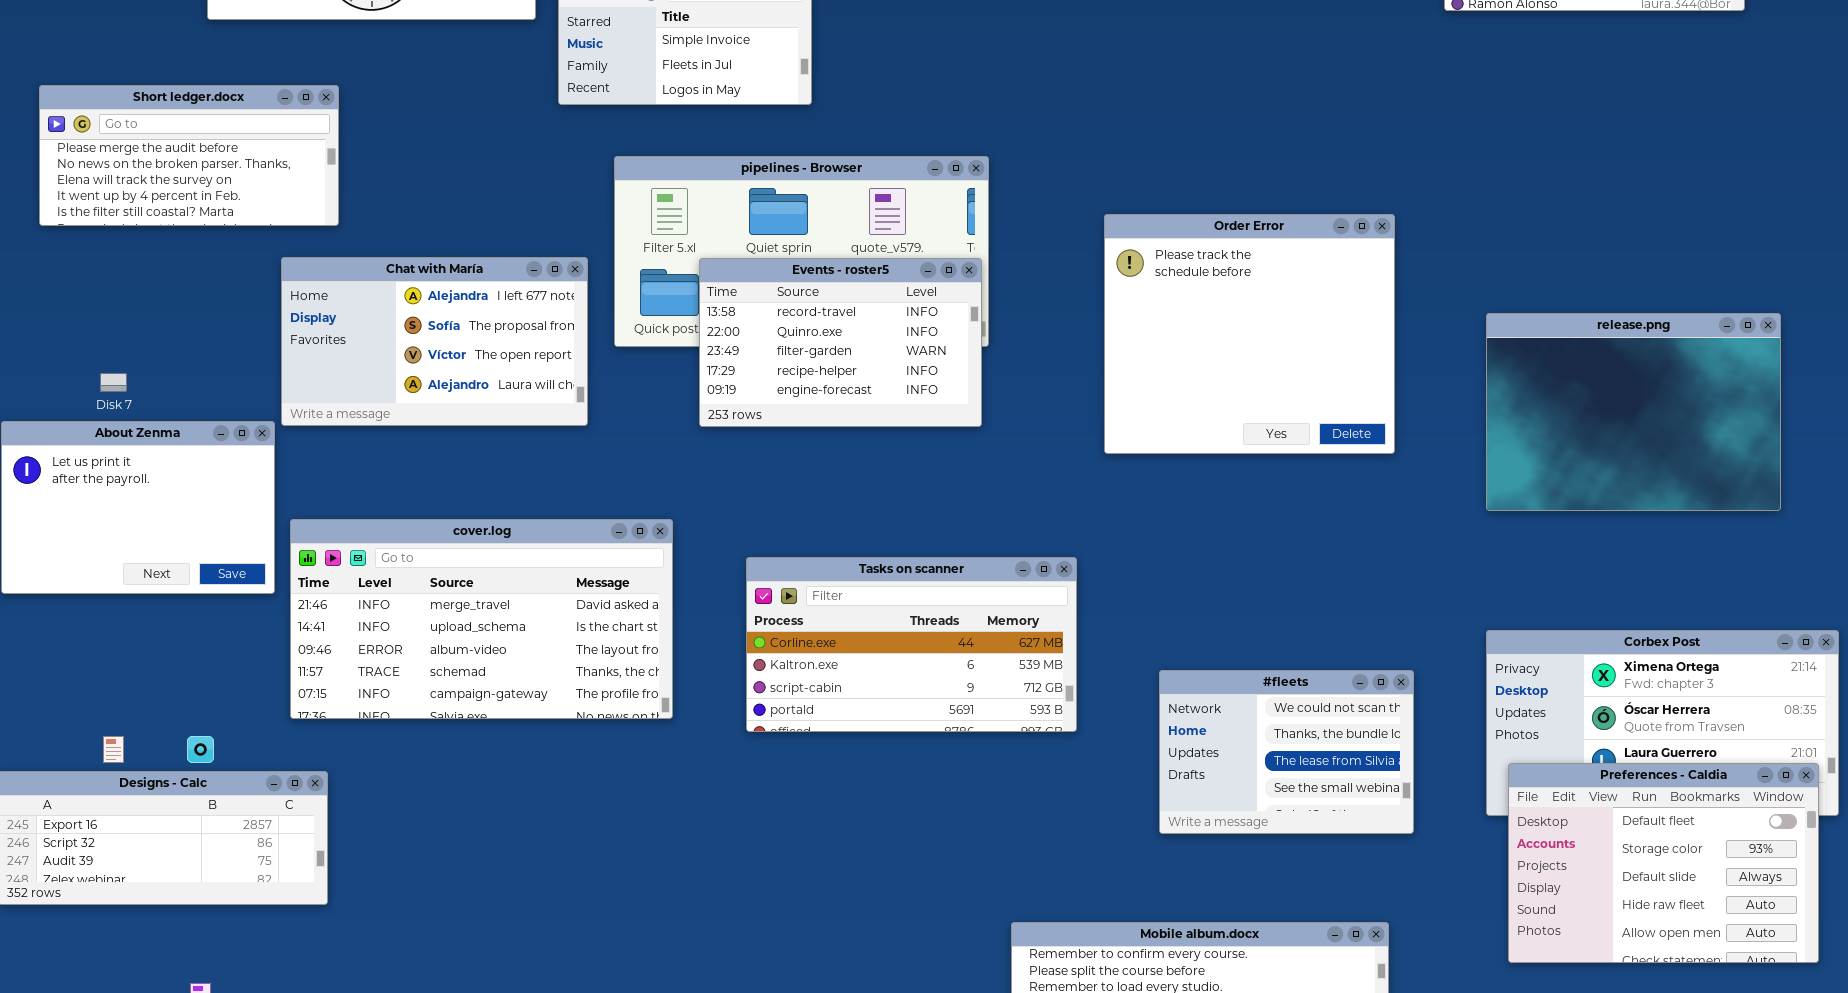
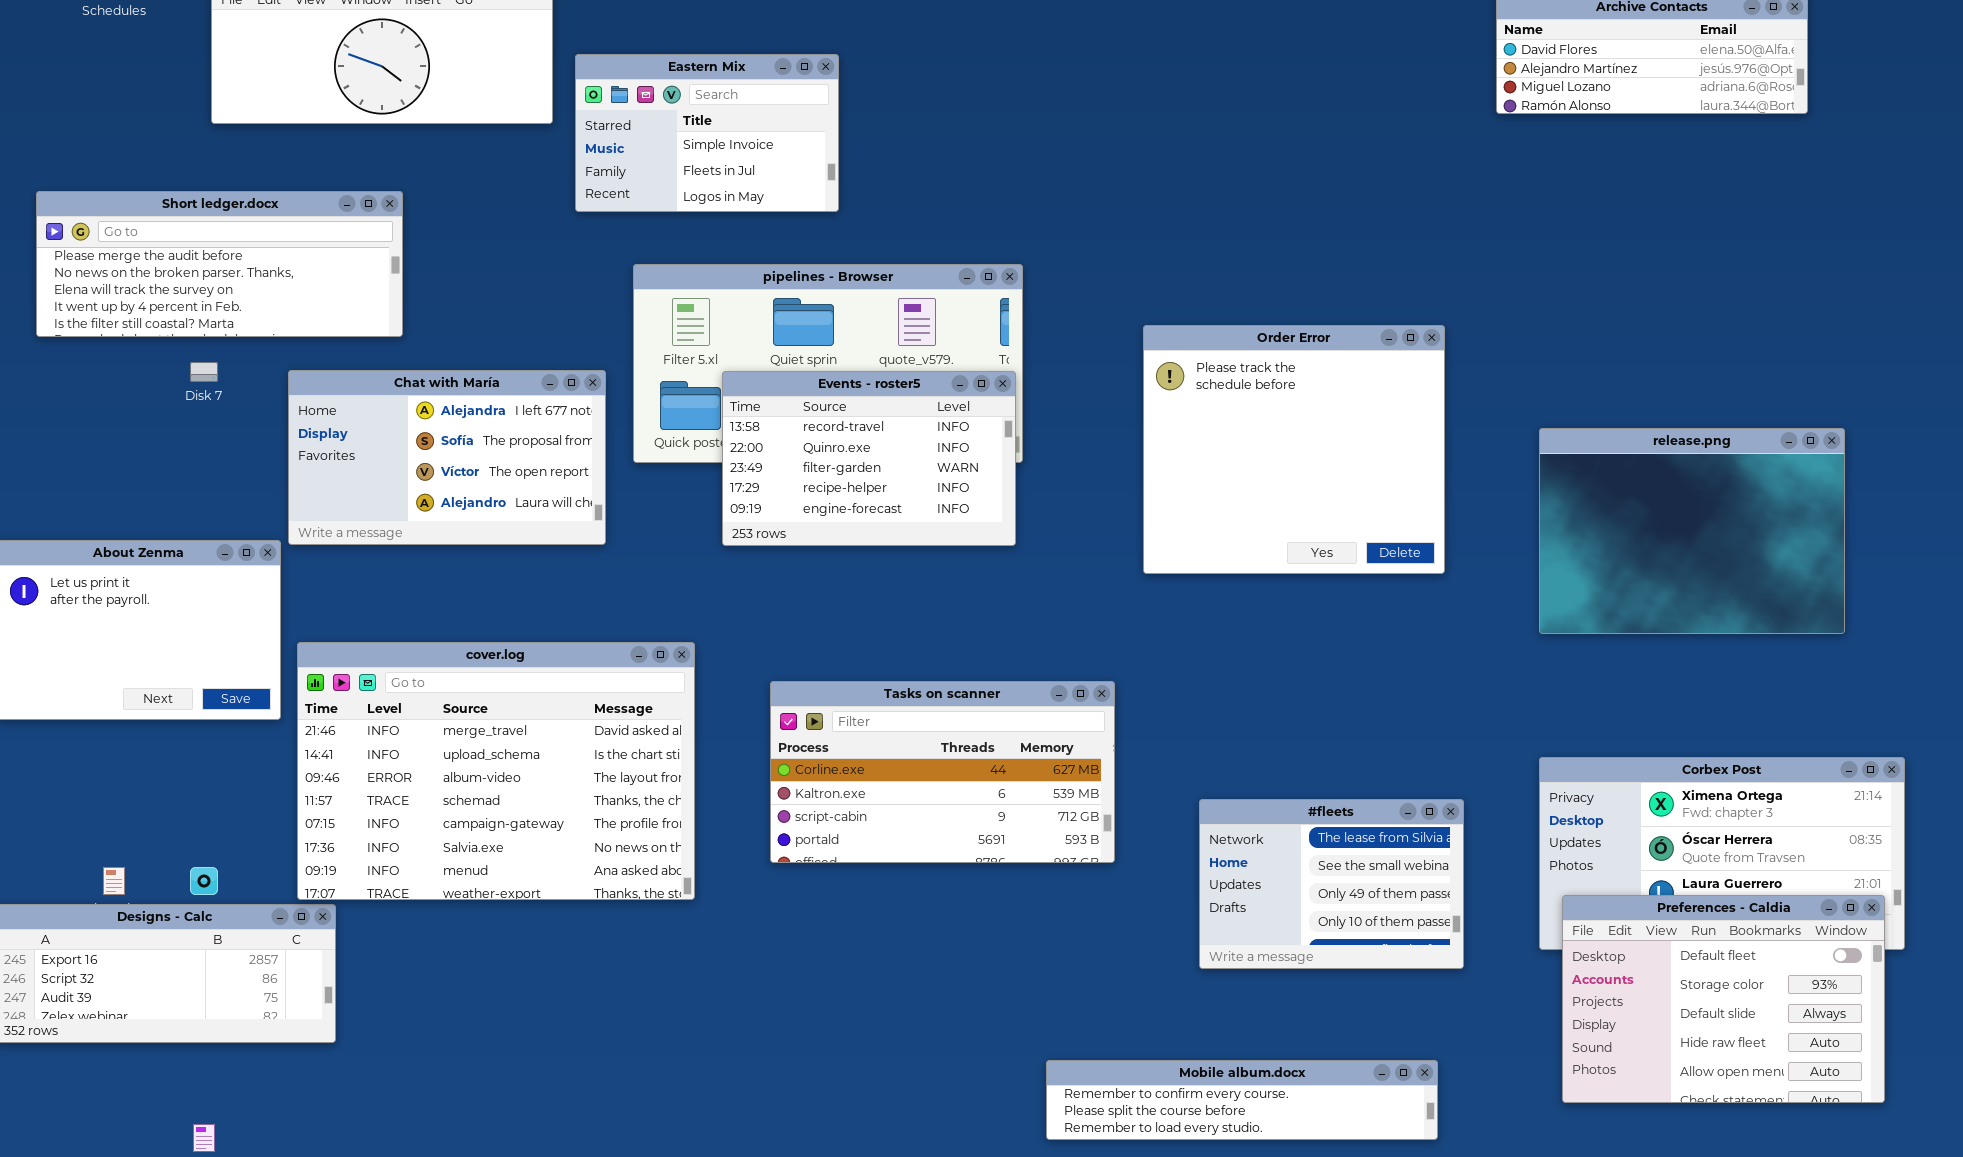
Short ledger.docx: [39,85,339,226] -> [36,191,403,337], resized
Disk 7: [100,373,127,392] -> [190,362,218,382], moved
cover.log: [290,519,673,719] -> [297,642,695,900], resized
#fleets: [1159,670,1414,834] -> [1199,799,1464,969], scrolled down 2 rows

